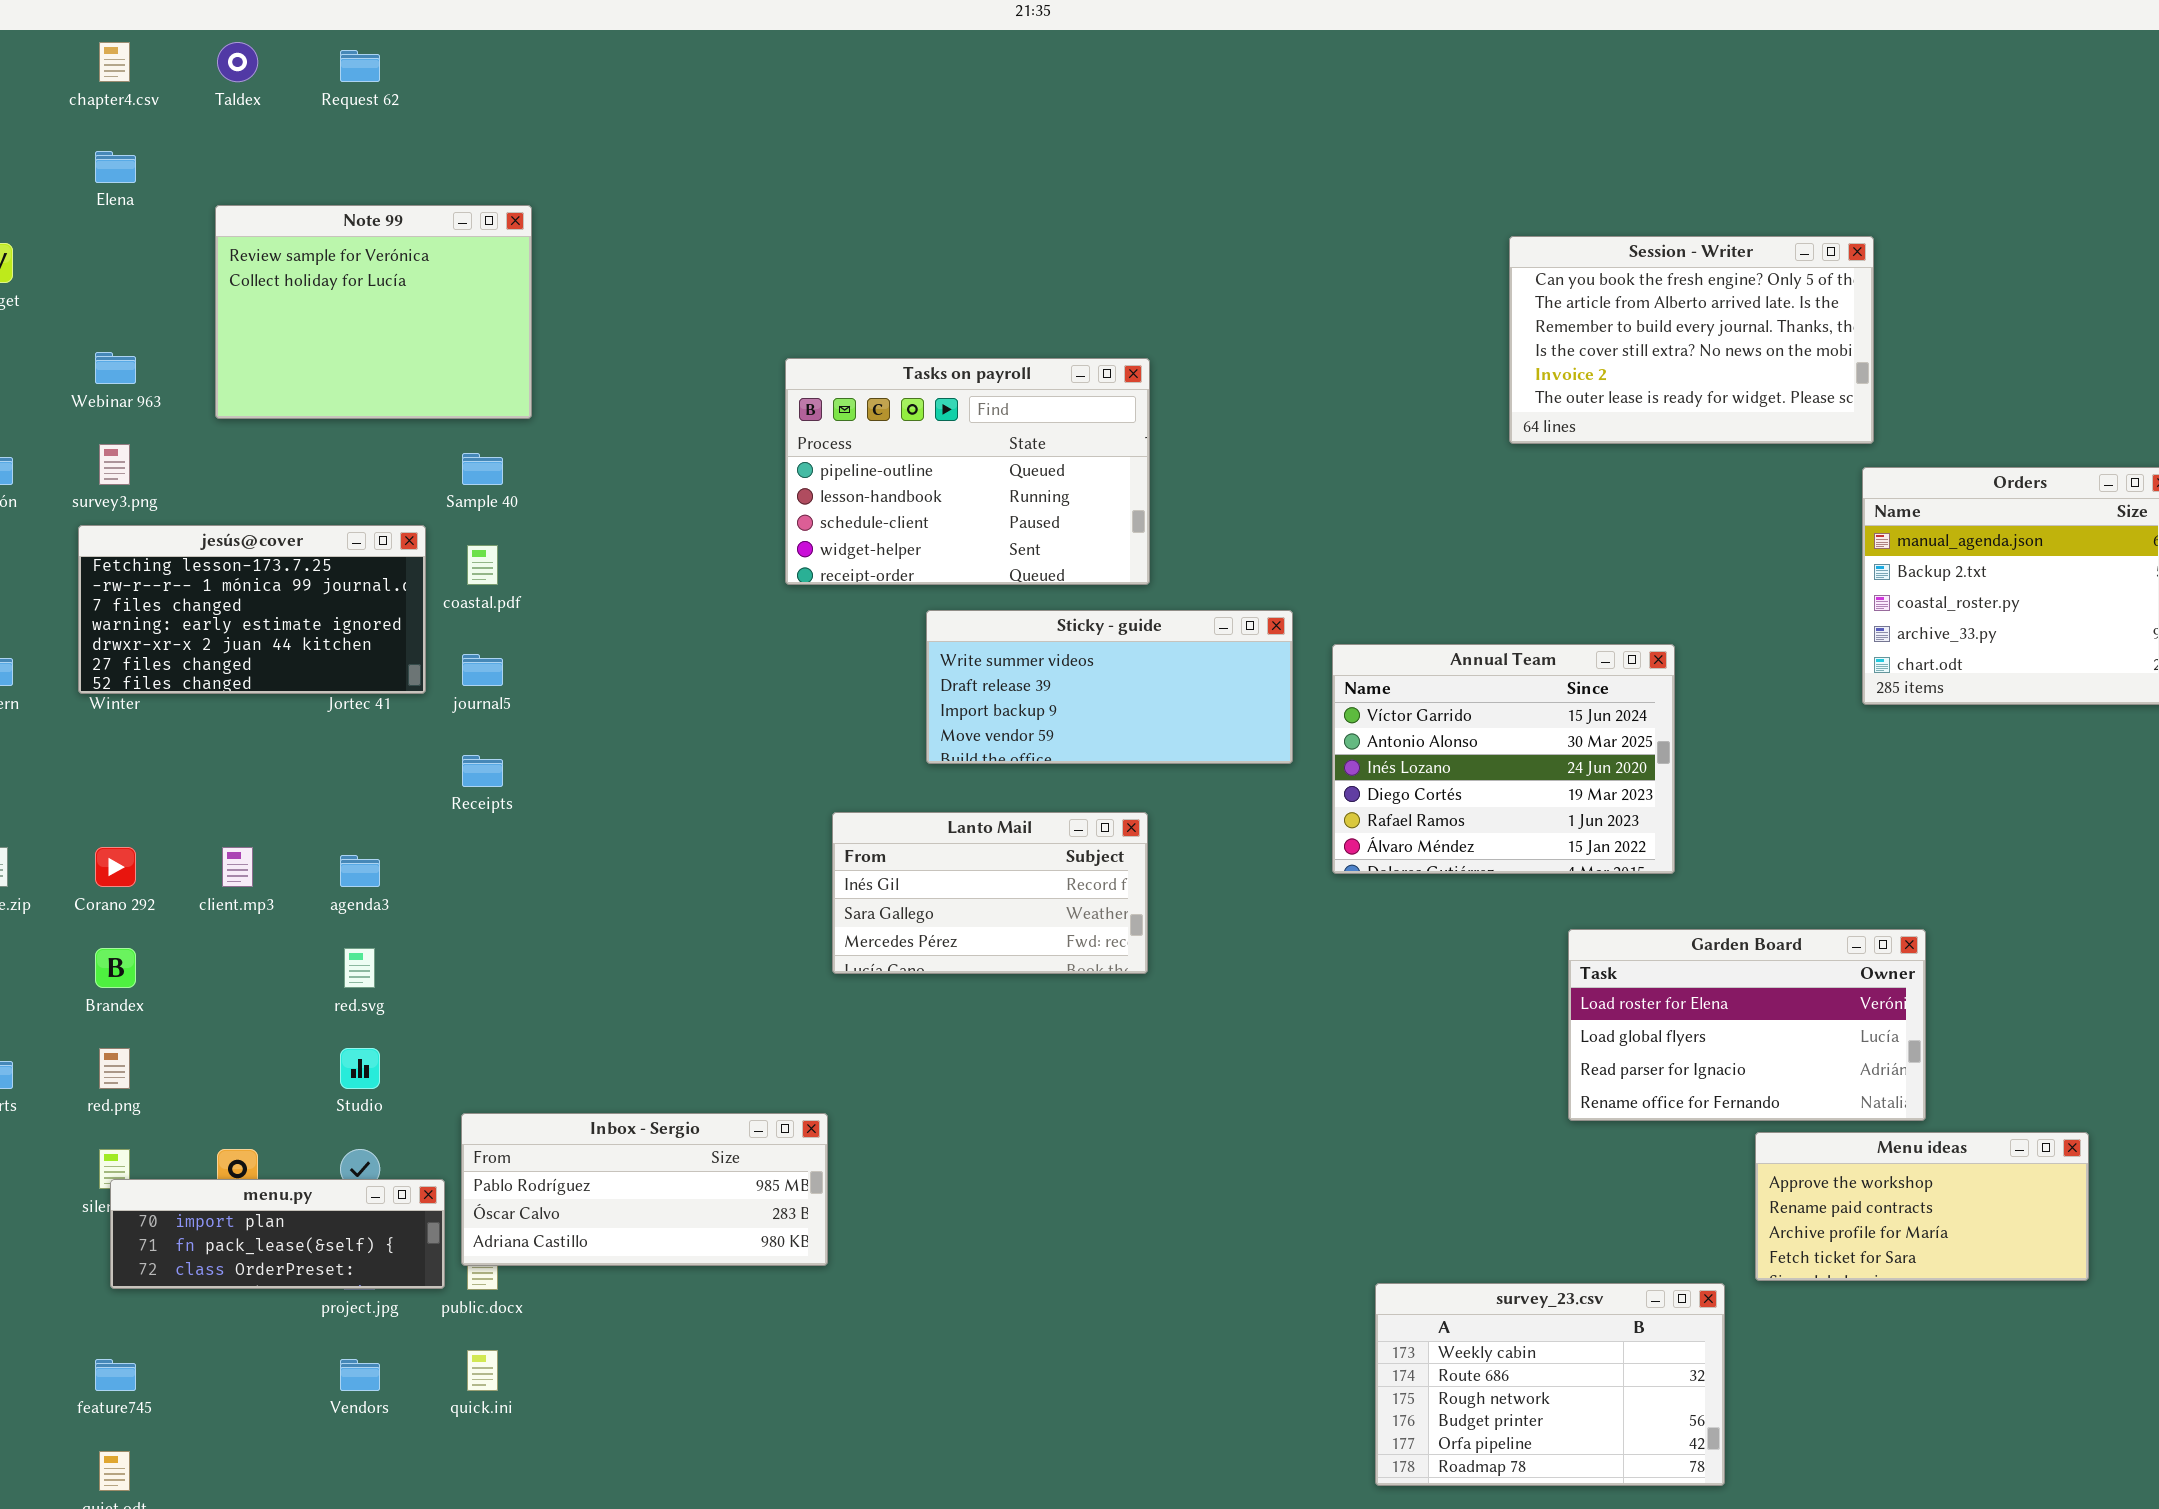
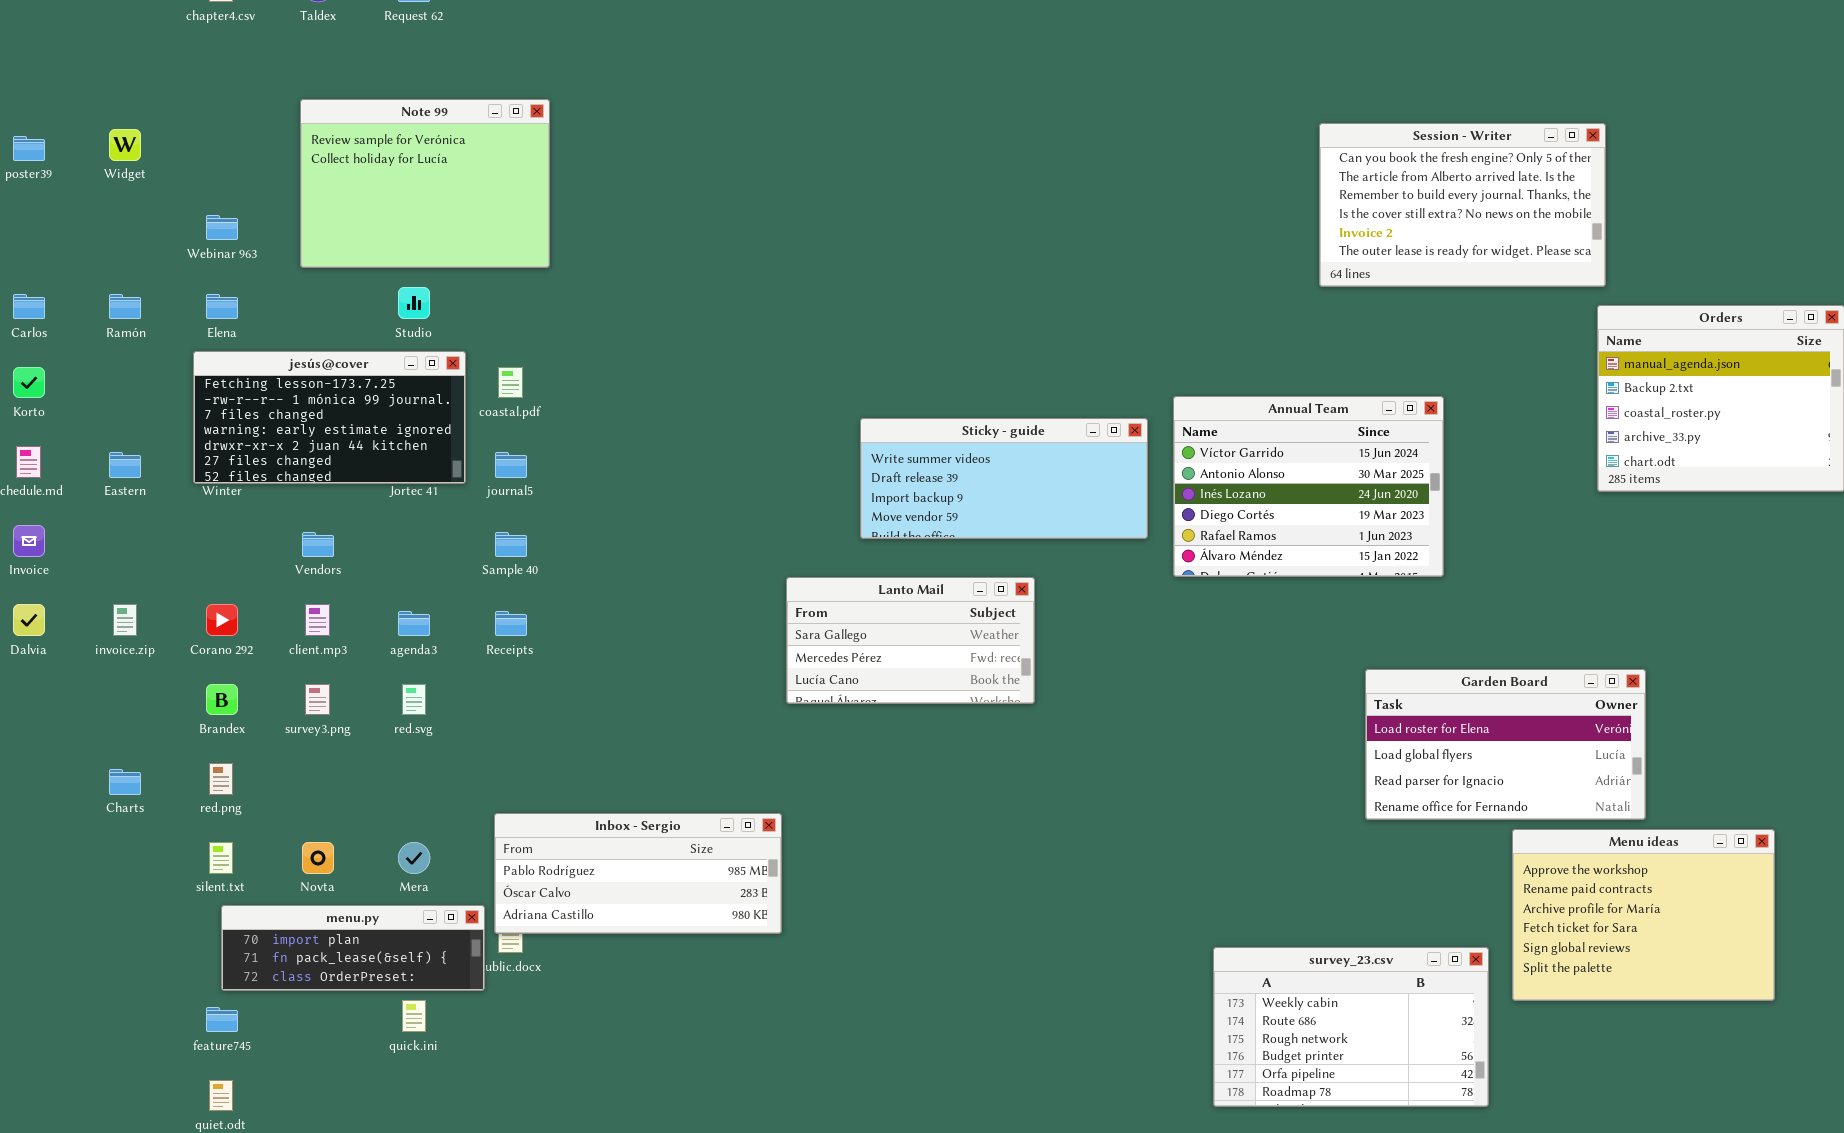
Elena: [95,151,136,183] -> [206,294,238,319], moved
Tasks on payroll: [785,358,1150,585] -> none, closed
survey3.png: [99,444,130,485] -> [305,684,330,715], moved
Sample 40: [462,453,503,485] -> [495,532,527,557], moved
Annual Team: [1332,644,1675,874] -> [1173,396,1444,577], moved
Receipts: [462,755,503,787] -> [495,611,527,636], moved
Lanto Mail: [832,812,1148,974] -> [786,577,1035,704], scrolled down 1 row
Studio: [340,1048,380,1089] -> [398,287,430,319], moved
Menu ideas: [1755,1132,2089,1281] -> [1512,829,1775,1001], resized
menu.py: [110,1179,445,1289] -> [221,905,485,991], moved
quick.ini: [467,1350,498,1391] -> [402,1000,426,1032], moved
Vendors: [340,1359,380,1391] -> [302,532,334,557], moved

